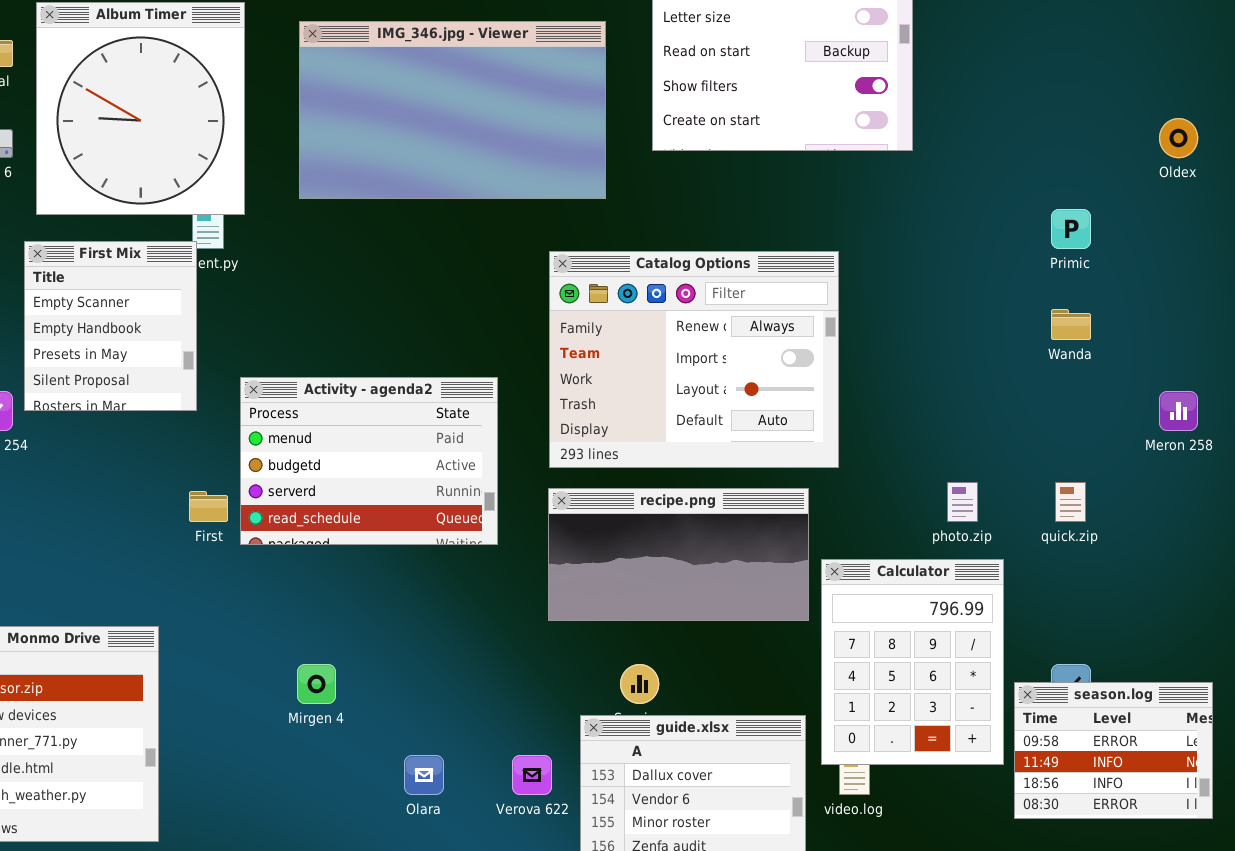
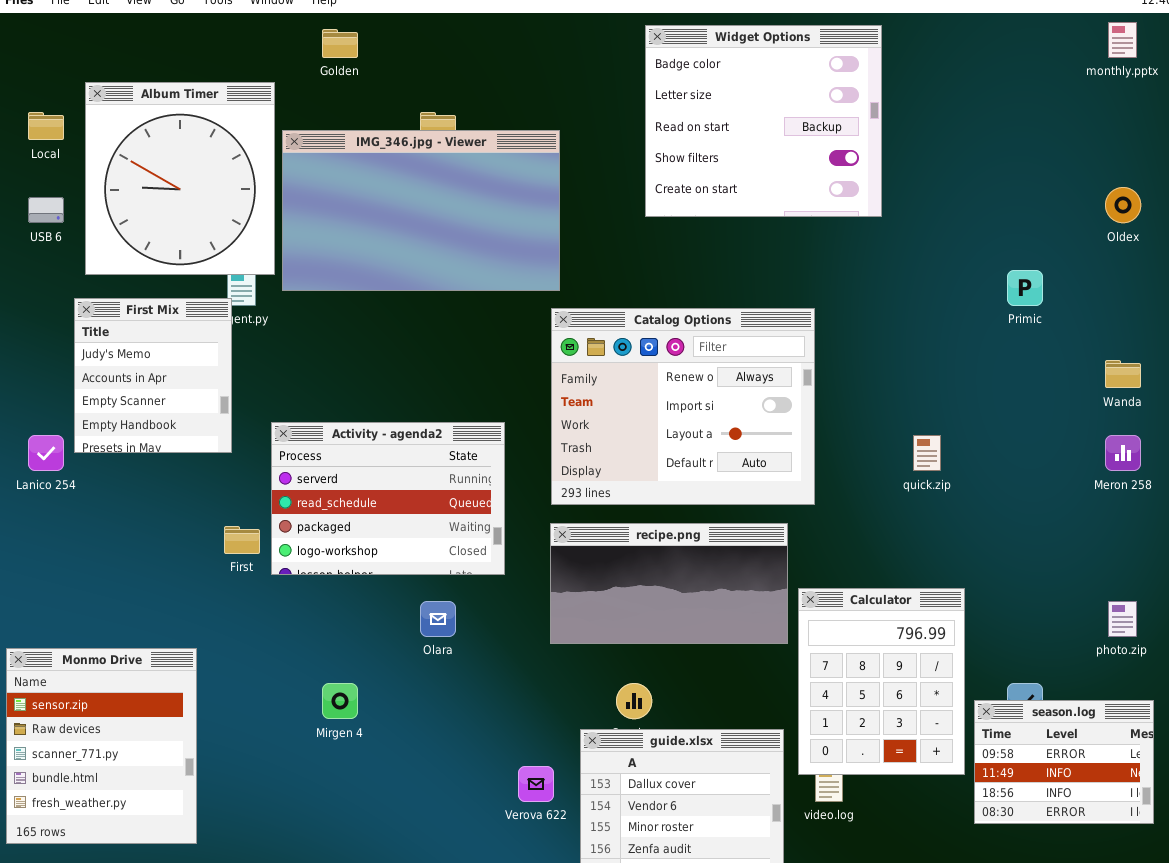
IMG_346.jpg - Viewer: [299,21,606,199] -> [282,130,560,291], moved
First Mix: [24,241,197,411] -> [74,298,232,453], scrolled up 2 rows
Wanda: [1051,309,1091,340] -> [1105,360,1141,388], moved
Activity - agenda2: [240,377,498,545] -> [271,422,505,575], scrolled down 2 rows
photo.zip: [947,482,978,522] -> [1108,601,1137,637], moved
quick.zip: [1055,482,1086,522] -> [913,435,941,471], moved
Olara: [404,755,444,795] -> [420,601,456,637], moved

